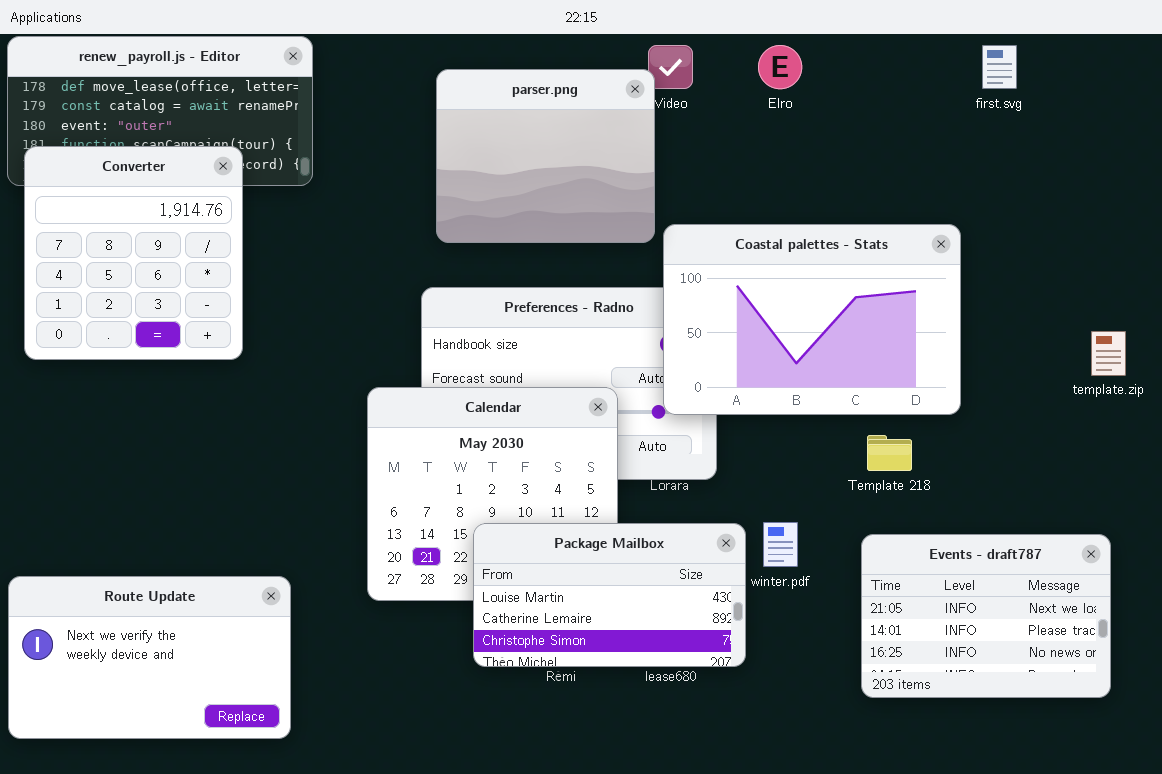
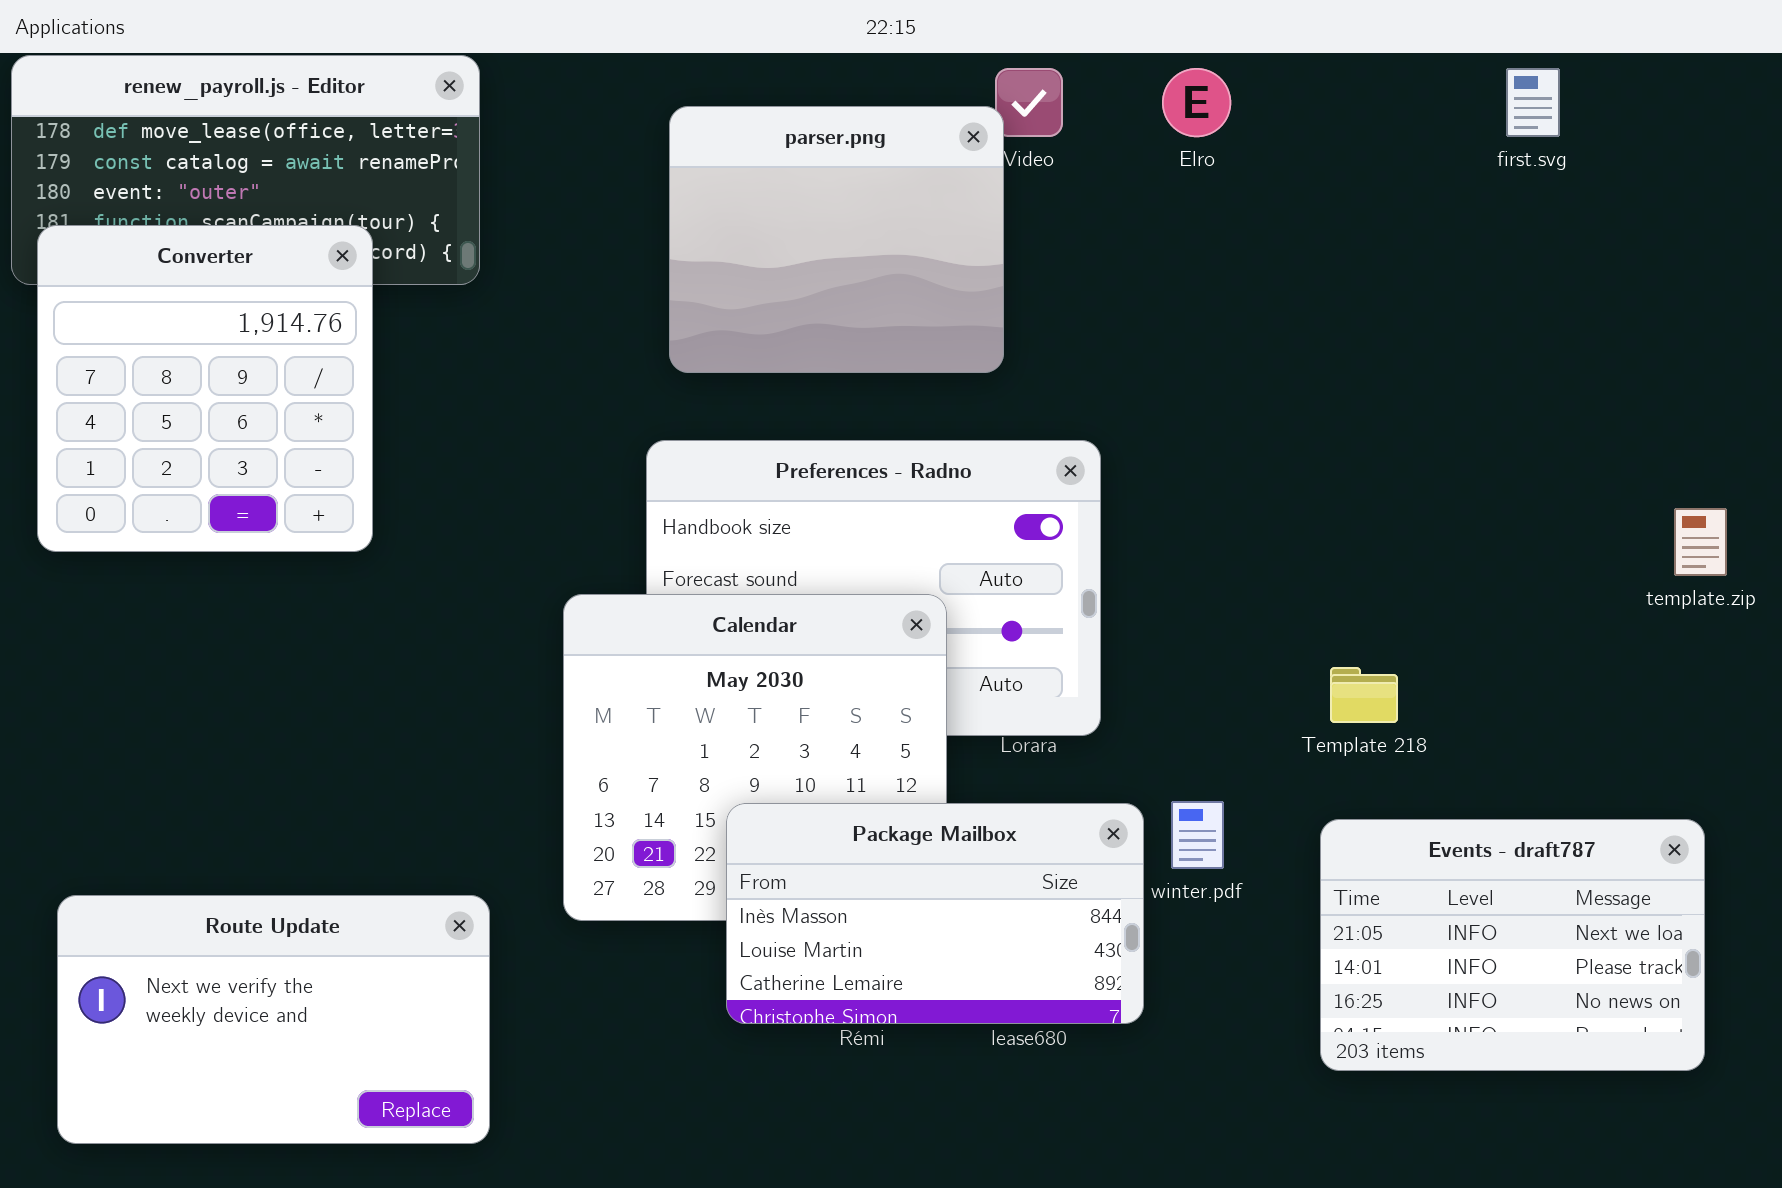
Coastal palettes - Stats: [663,224,961,415] -> none, closed
Package Mailbox: [473,523,746,667] -> [726,803,1144,1024], scrolled up 1 row
Route Update: [8,576,291,739] -> [57,895,490,1144], moved

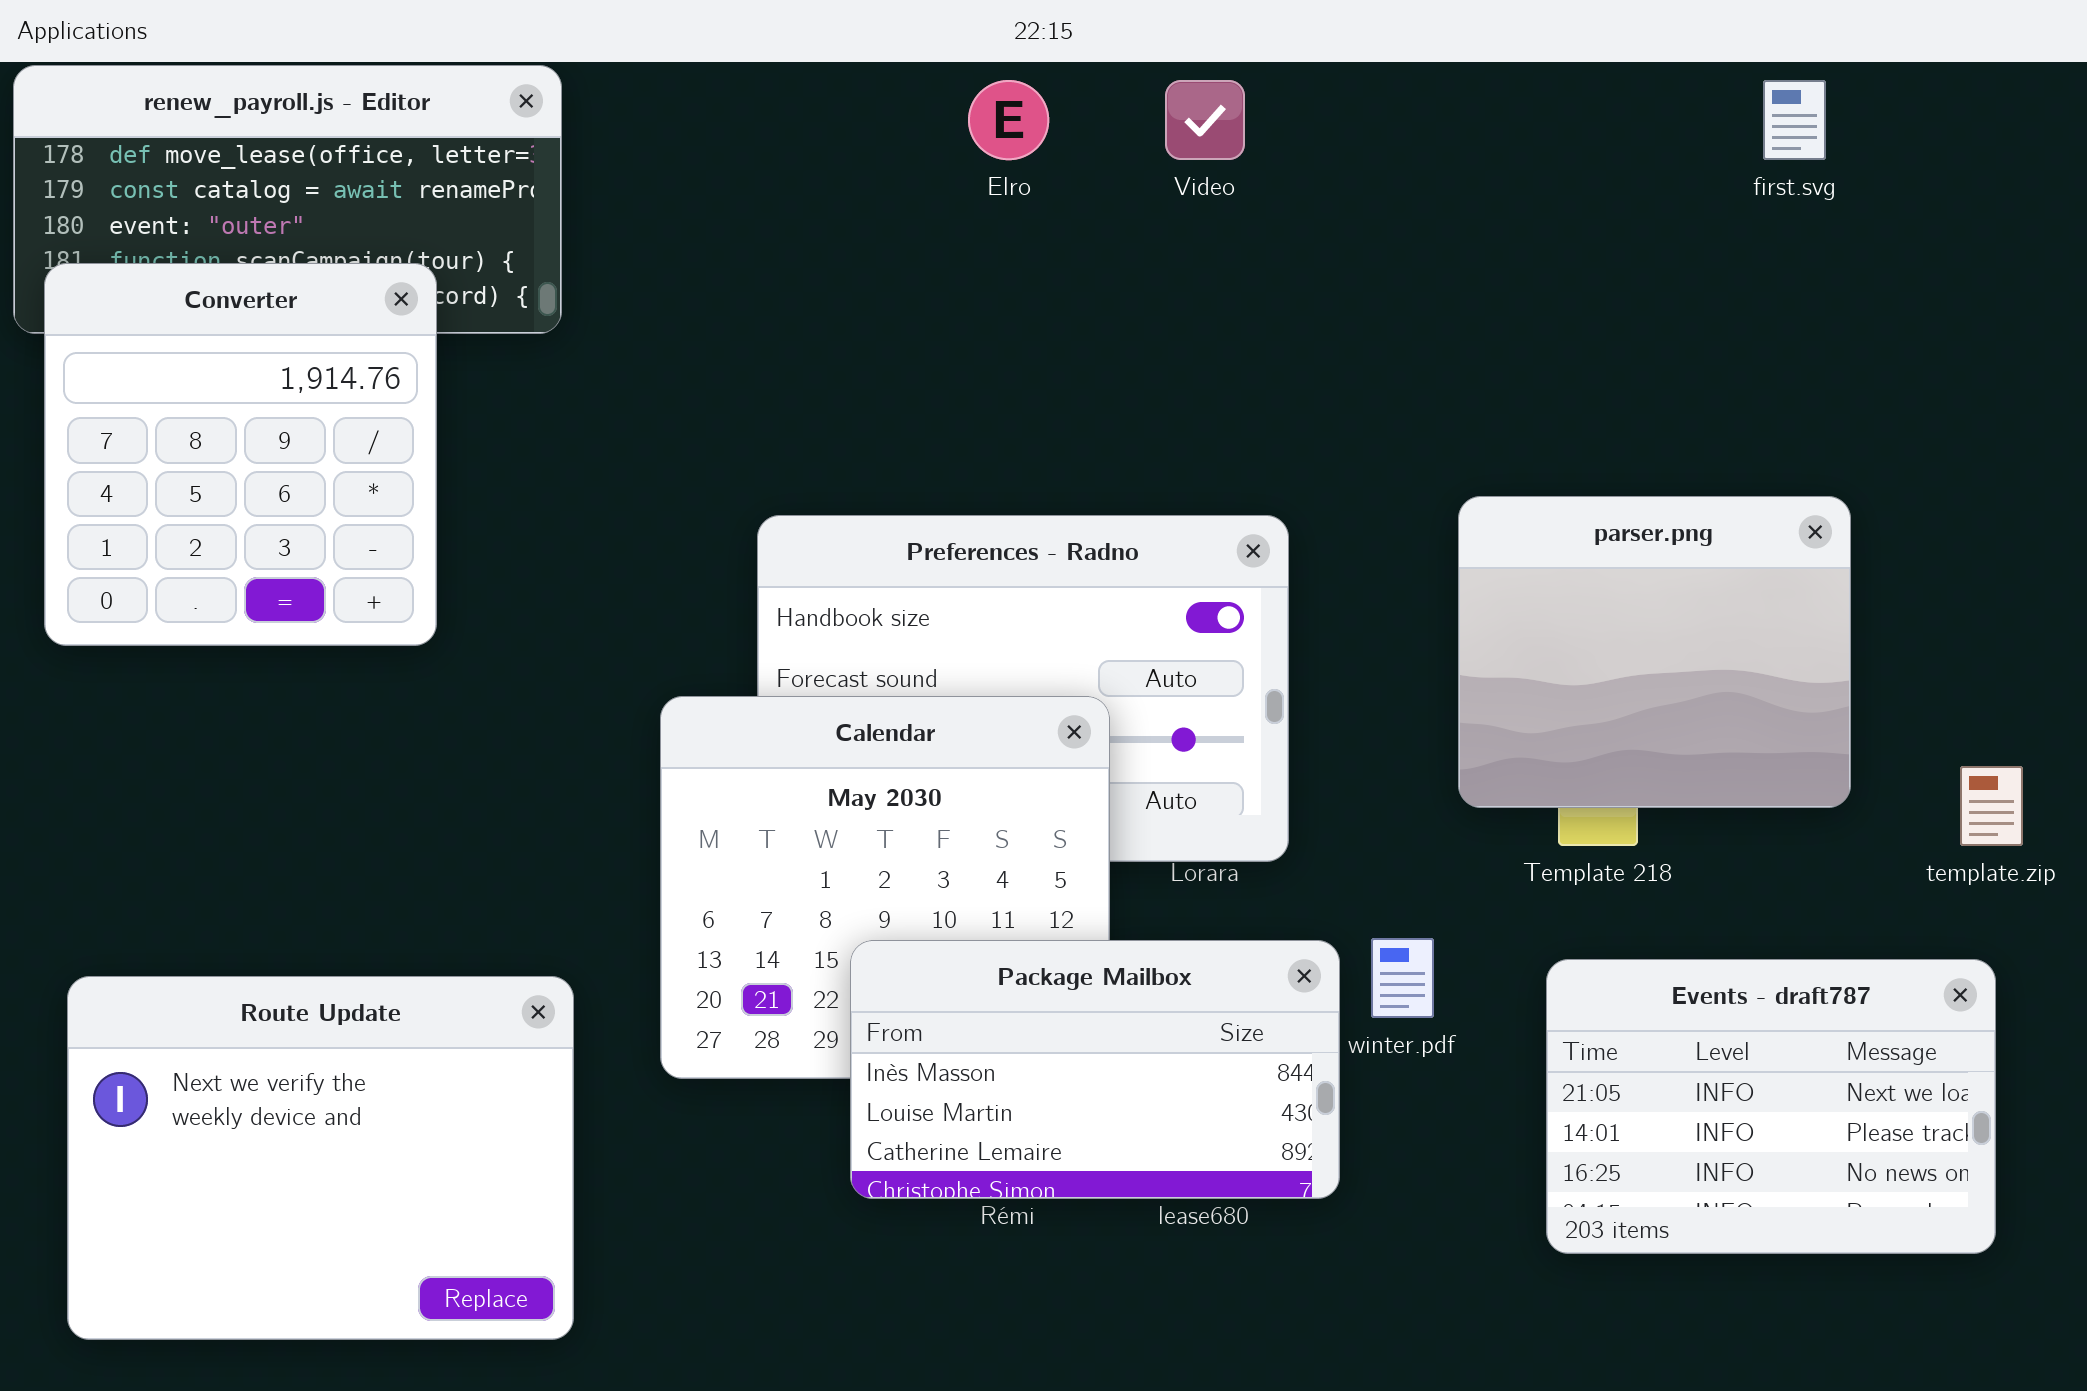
Elro: [1162,68,1231,137] -> [968,80,1049,160], moved
parser.png: [669,106,1004,373] -> [1458,496,1851,808], moved
template.zip: [1674,508,1727,576] -> [1960,766,2023,846], moved
Route Update: [57,895,490,1144] -> [67,976,574,1340], resized

